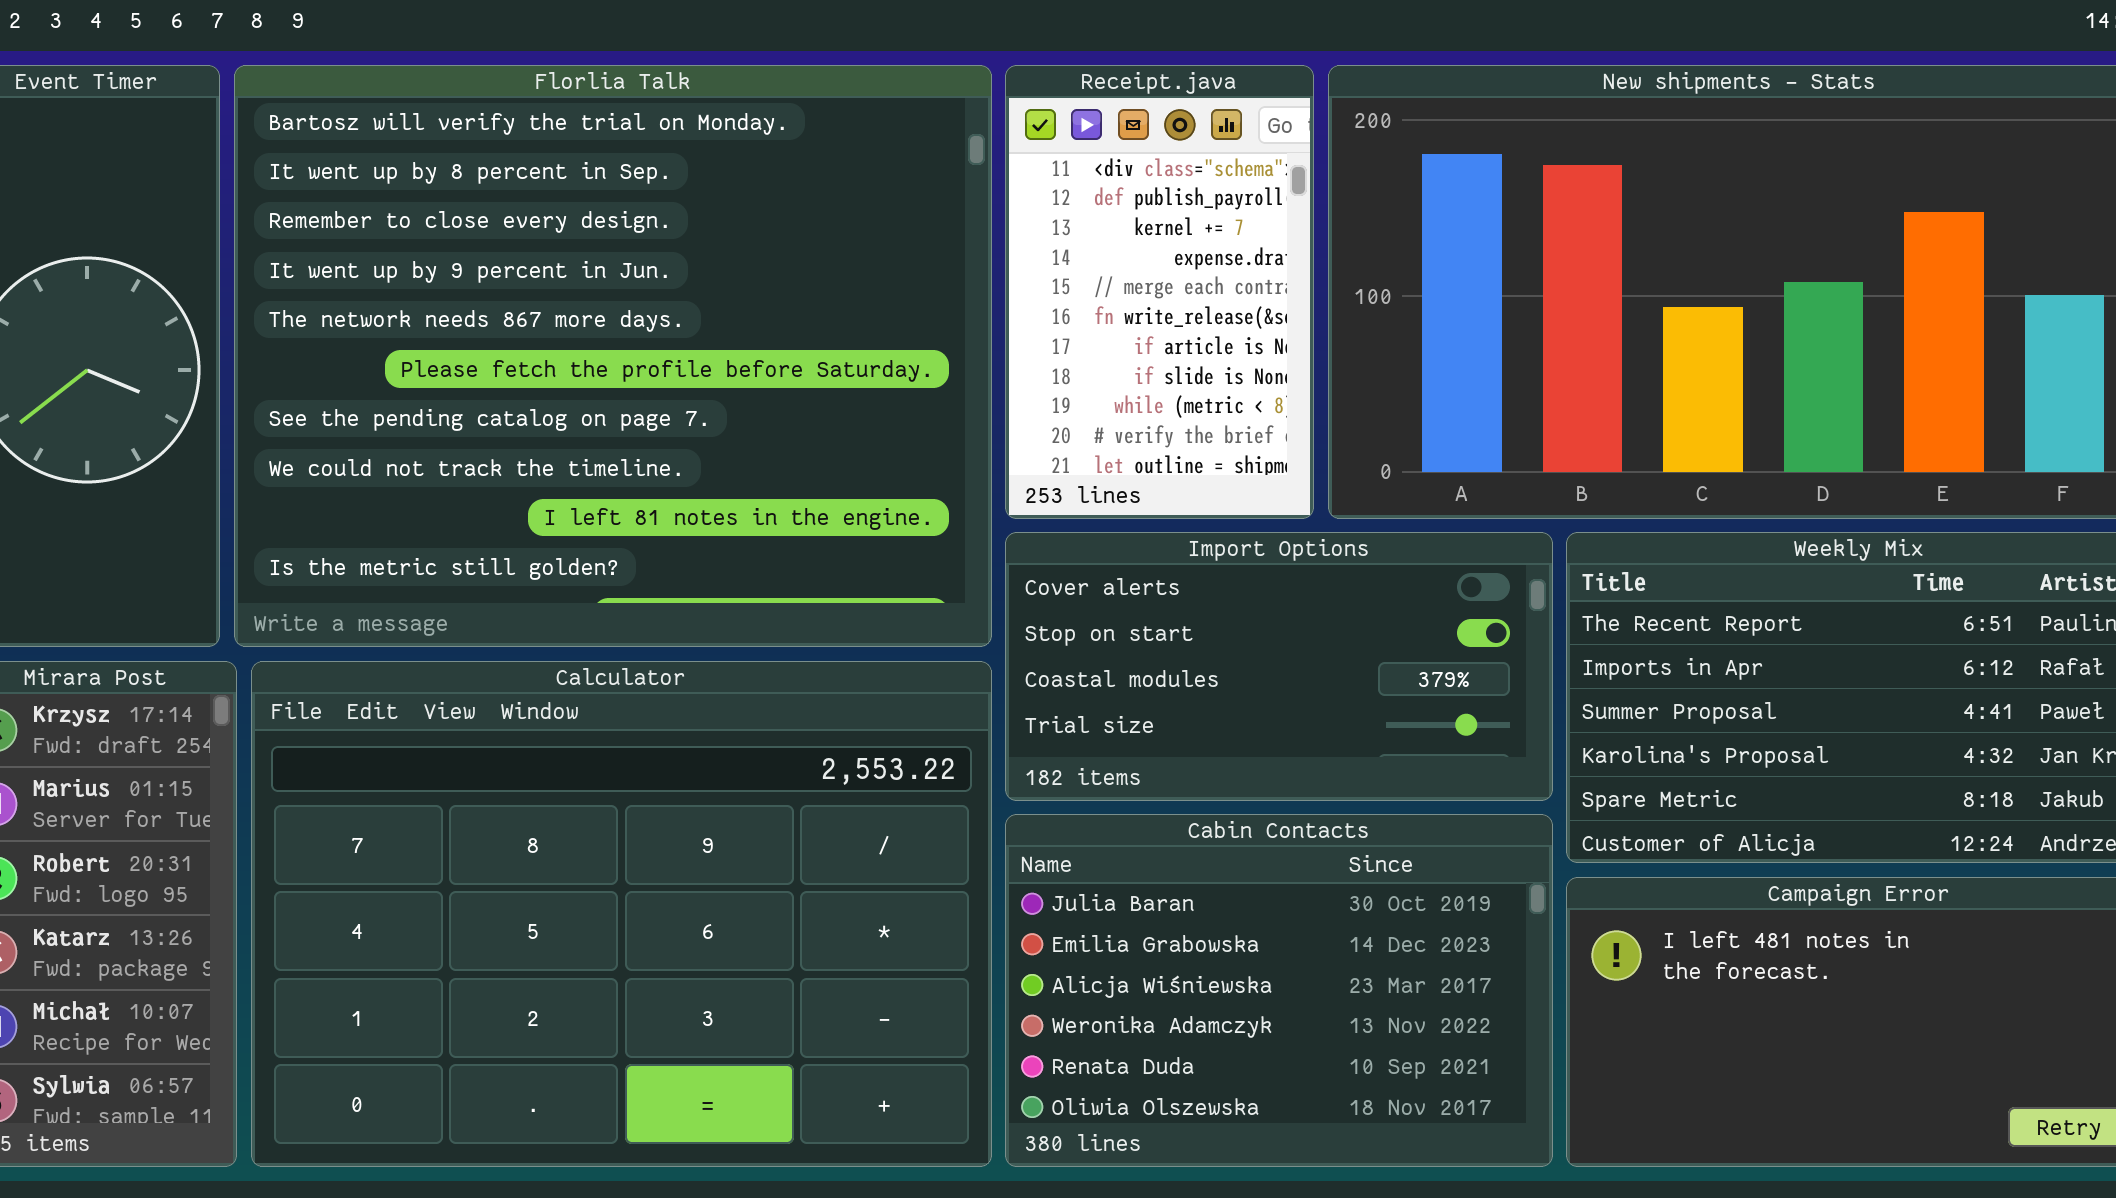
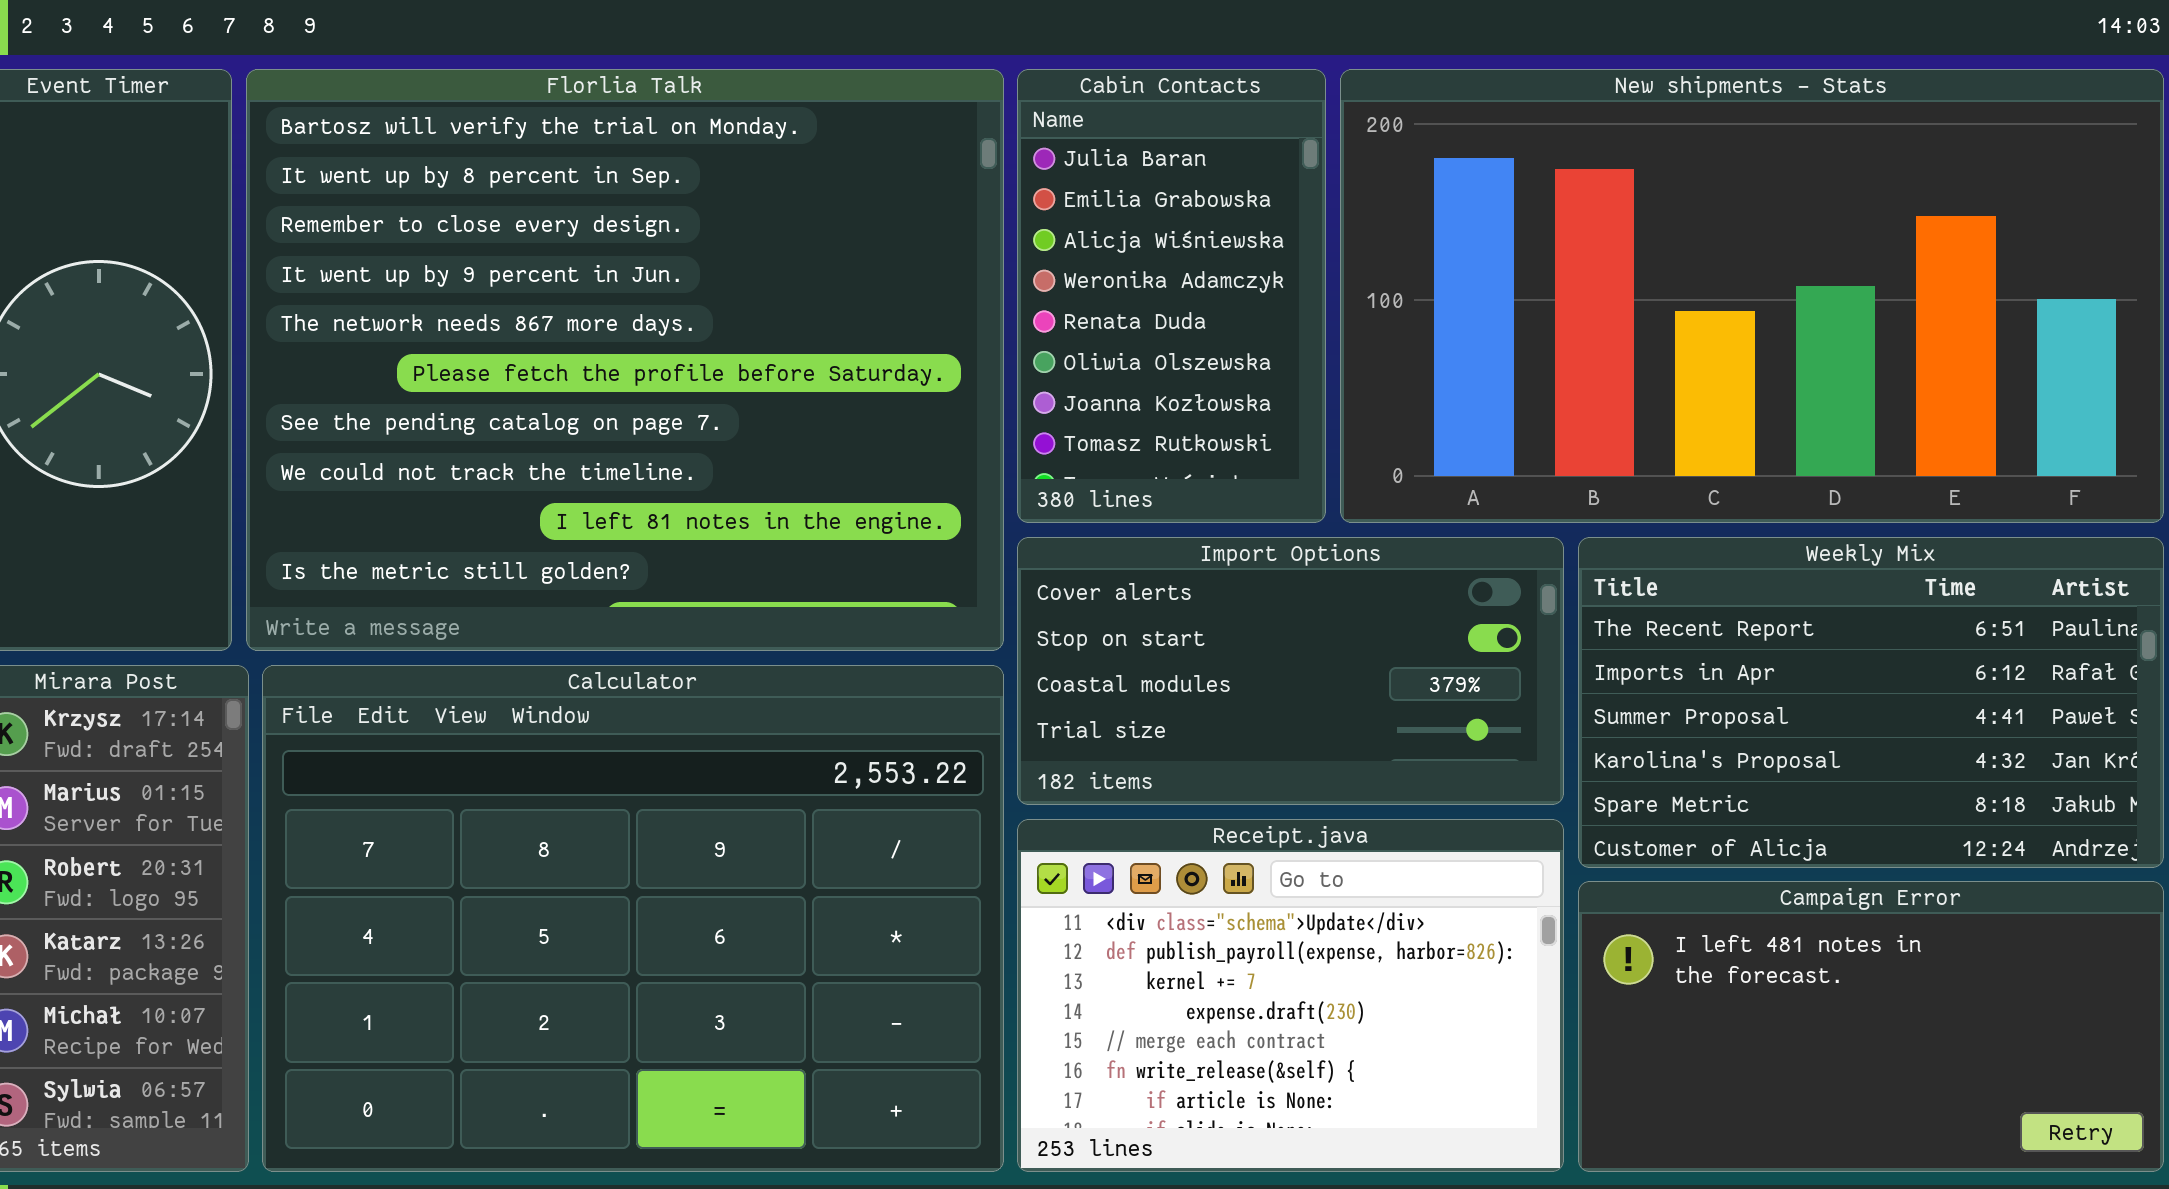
Receipt.java: [1005,65,1314,519] -> [1017,819,1564,1172], moved, resized
Cabin Contacts: [1005,814,1553,1167] -> [1017,69,1326,523], moved, resized

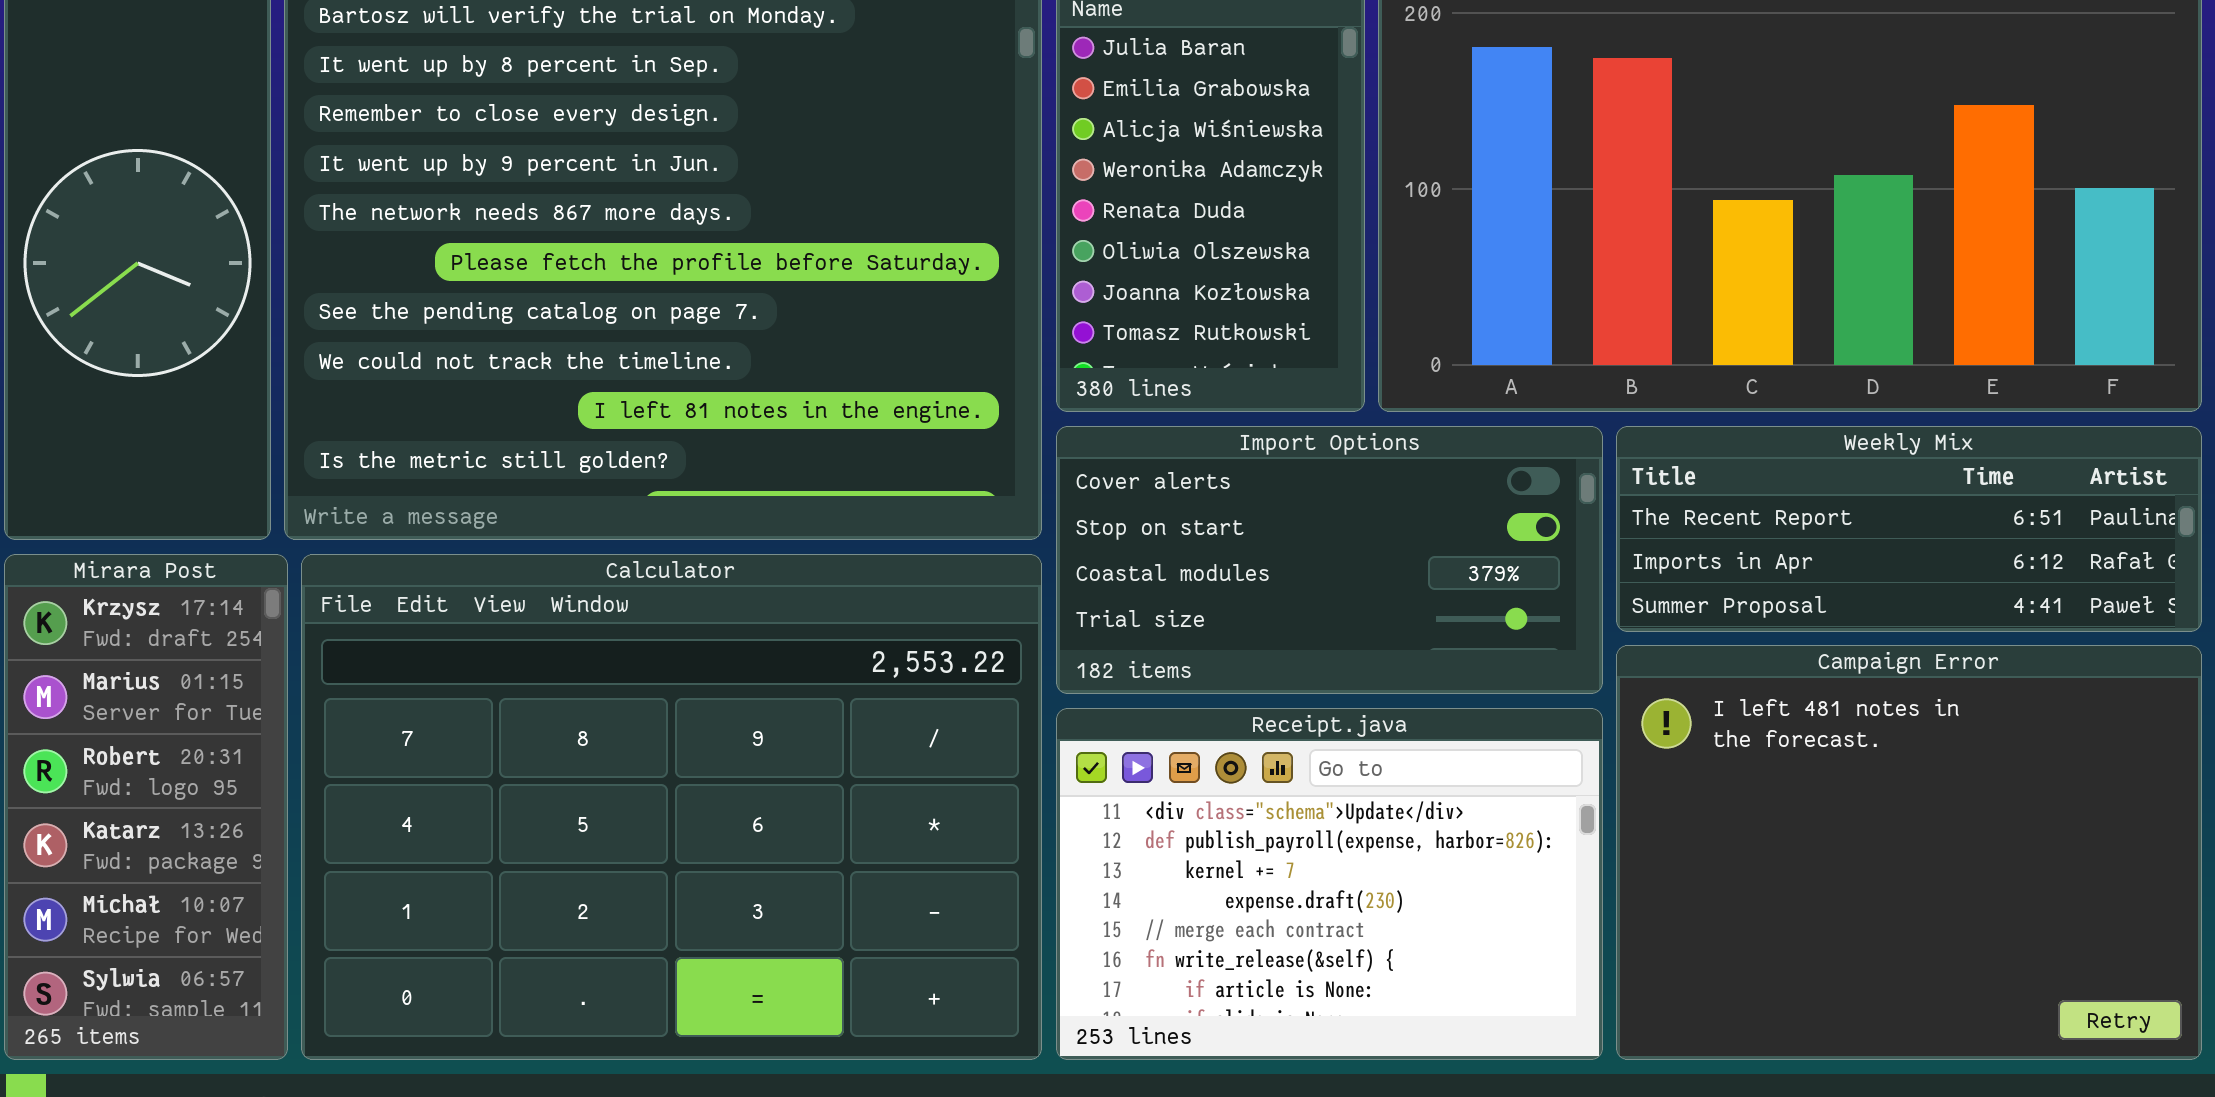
Weekly Mix: [1578,537,2164,868] -> [1616,426,2202,632], resized
Campaign Error: [1578,881,2164,1172] -> [1616,645,2202,1060], resized

